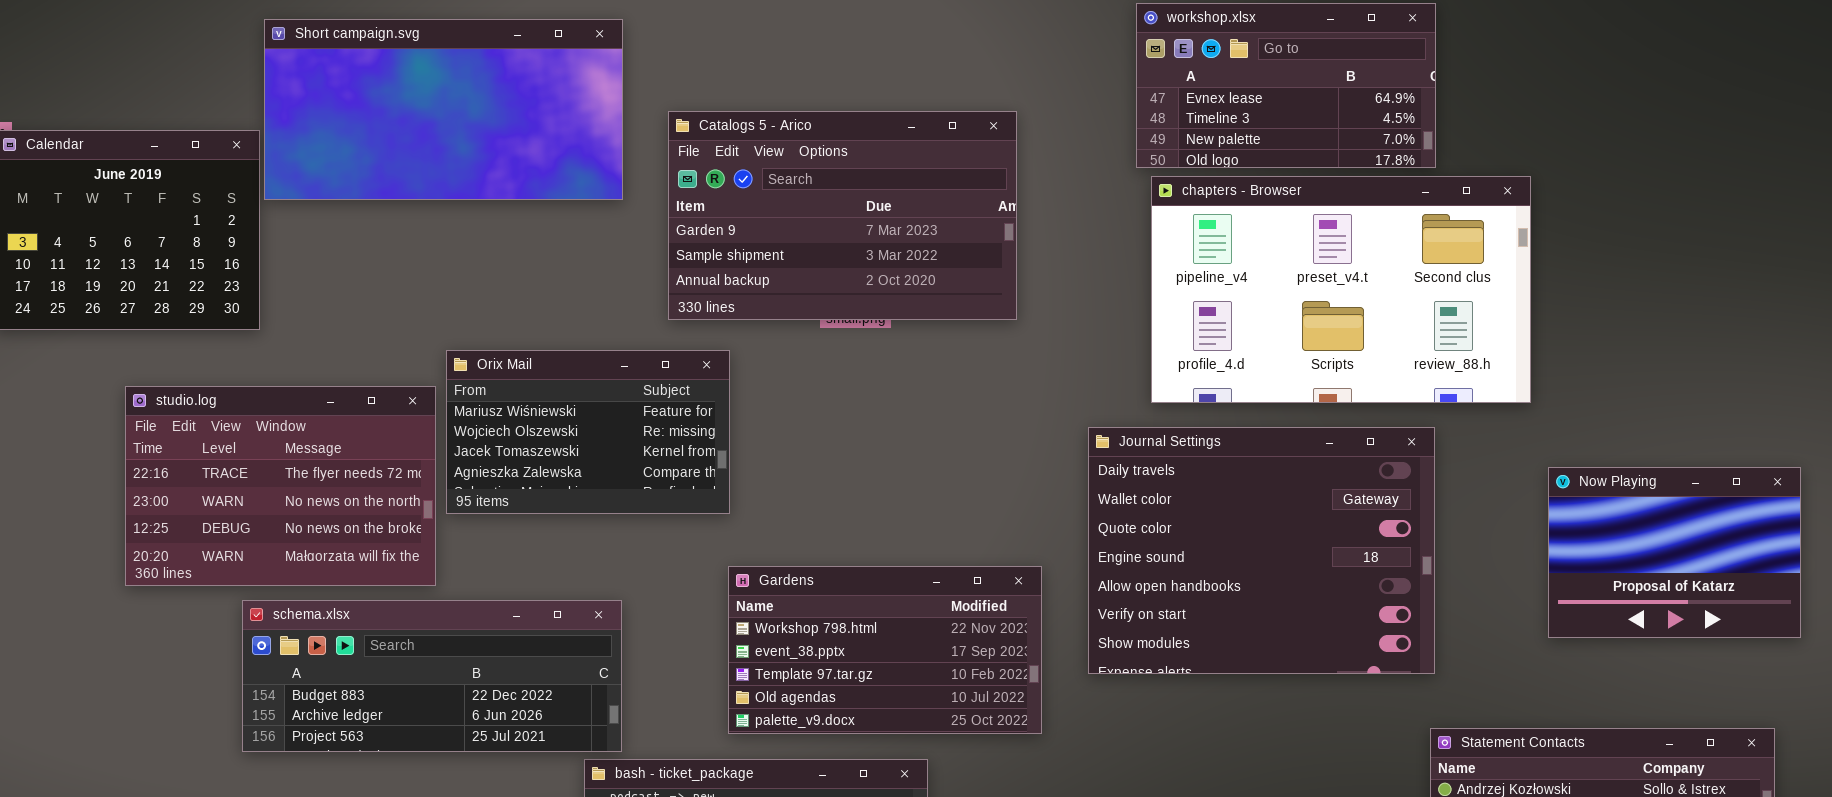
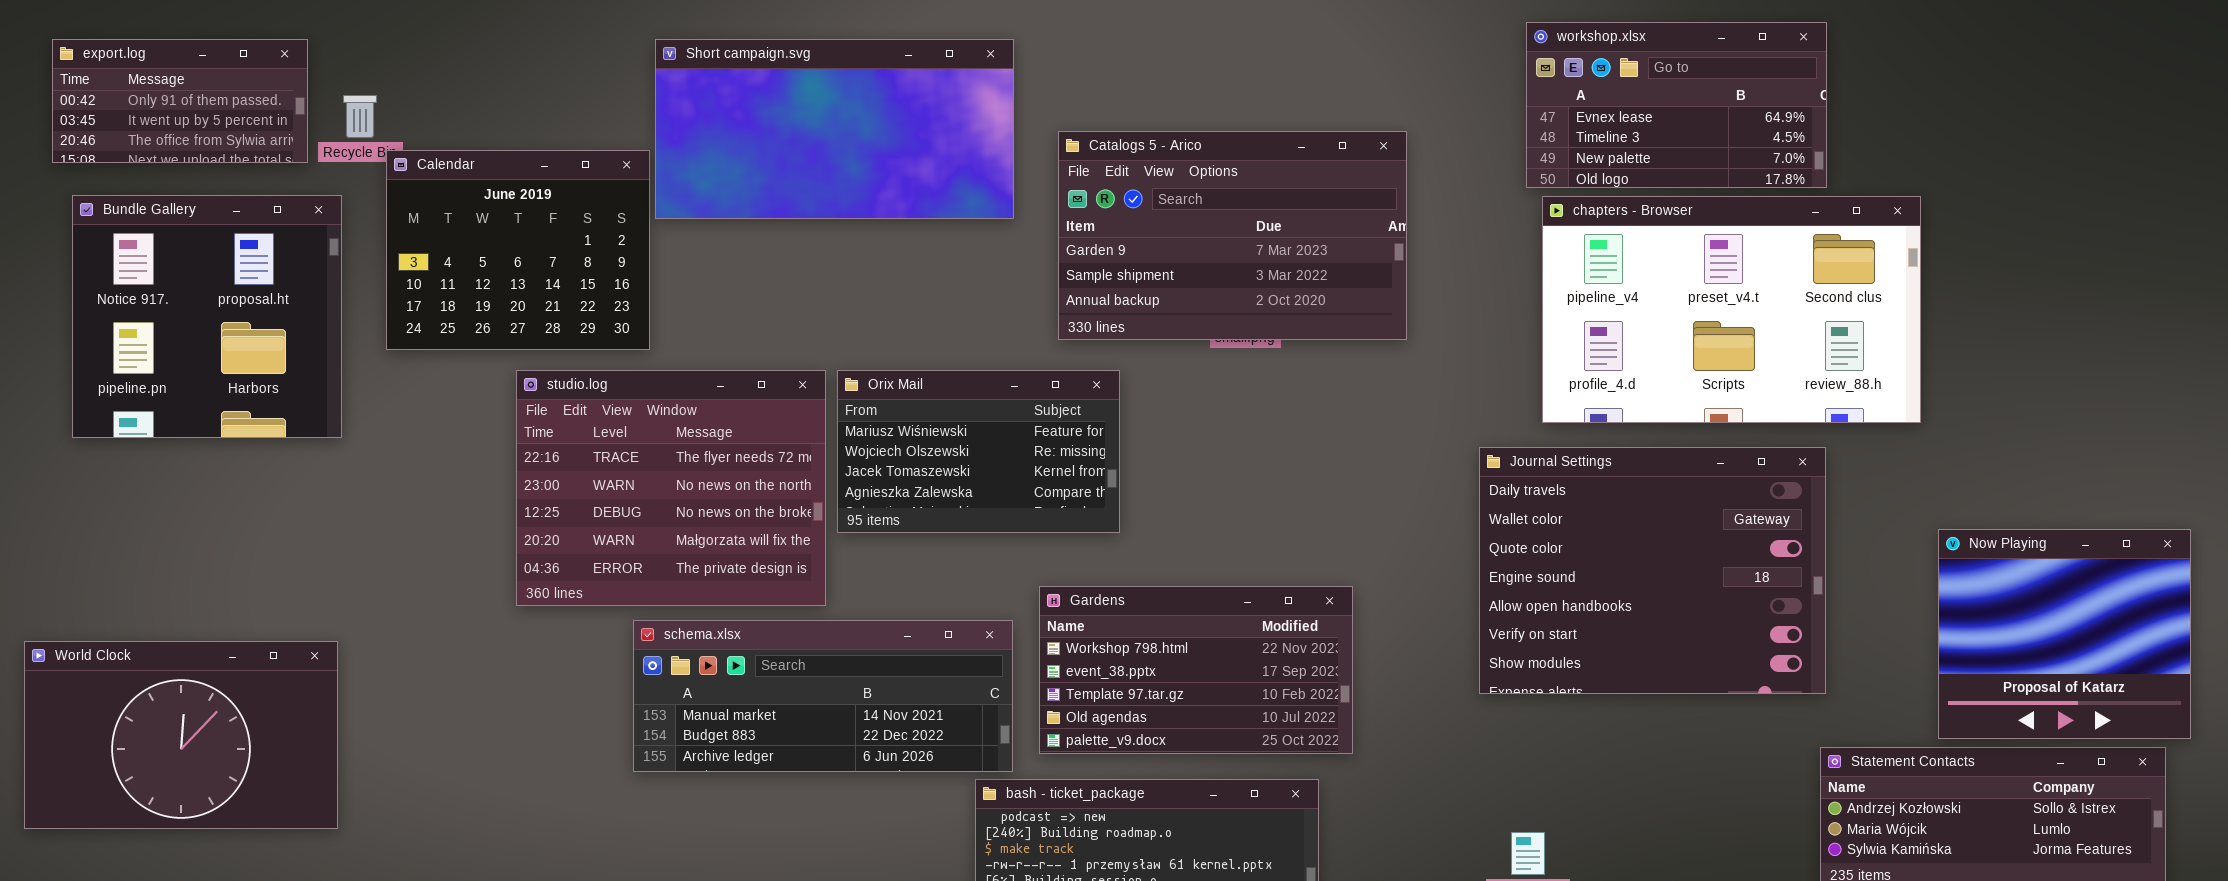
studio.log: [125,386,436,586] -> [516,370,826,606], resized
Now Playing: [1548,467,1801,638] -> [1938,529,2191,739], moved, resized
Gardens: [728,566,1042,734] -> [1039,586,1353,754], moved
schema.xlsx: [242,600,622,752] -> [633,620,1013,772], scrolled up 1 row

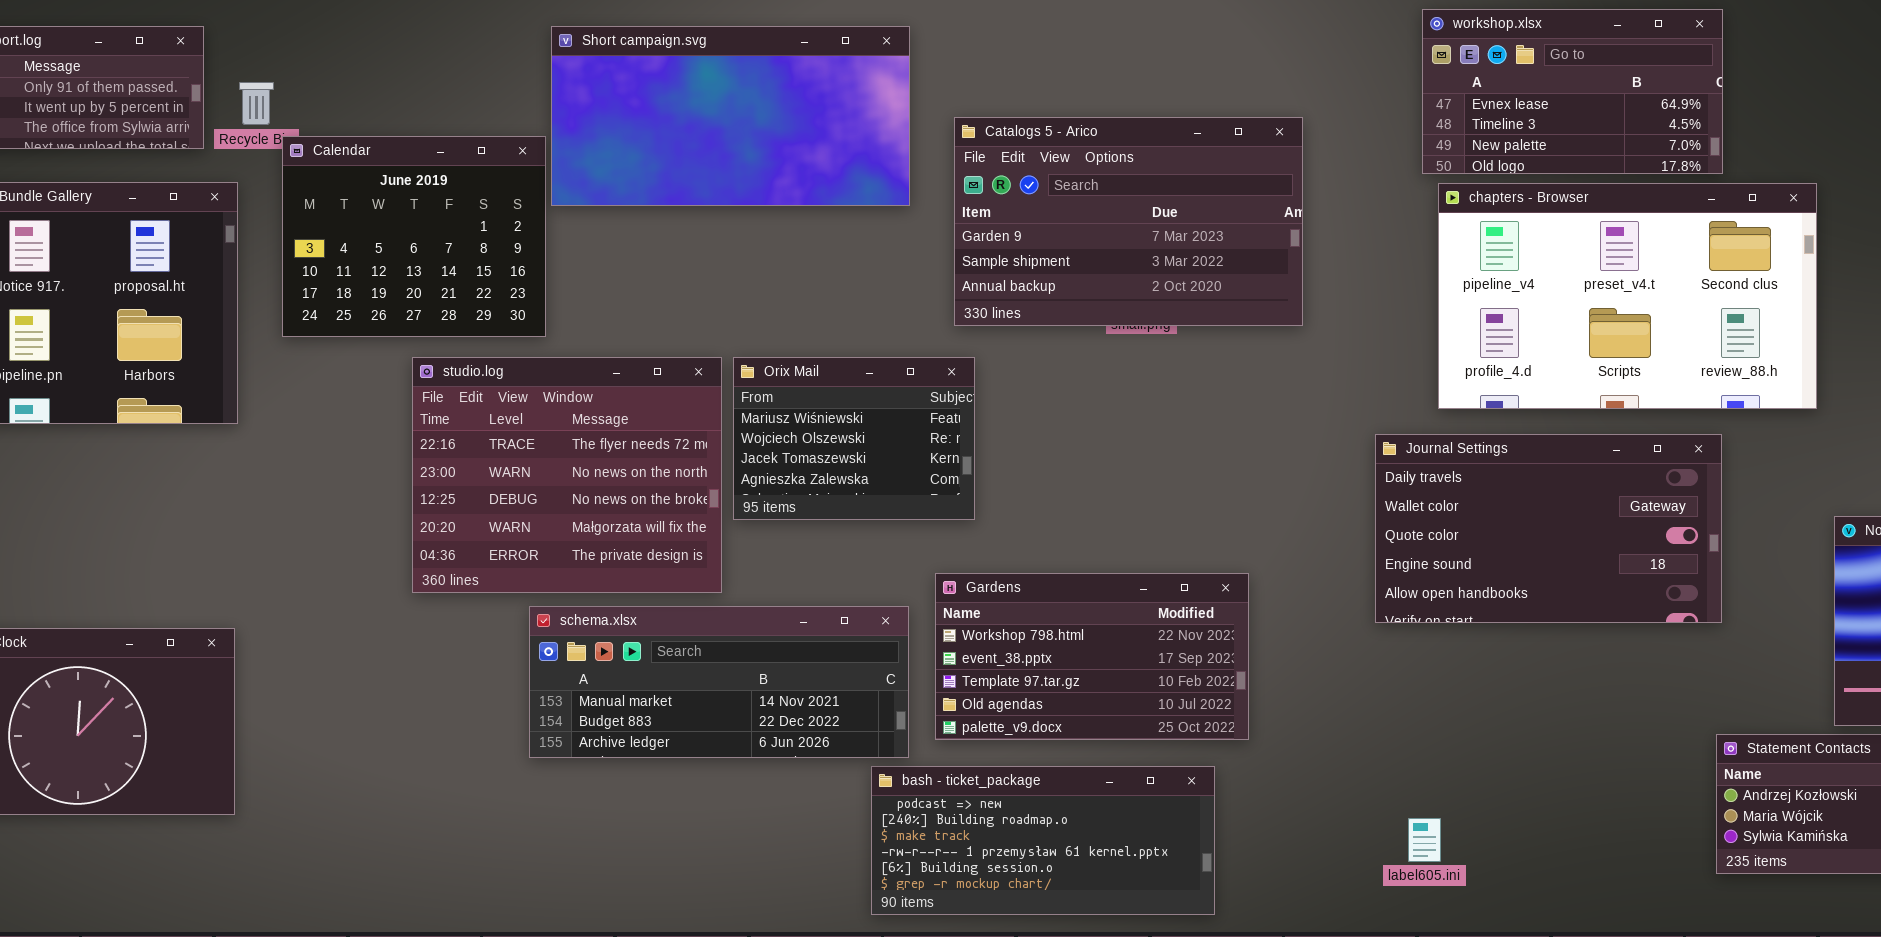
Orix Mail: [837,370,1120,533] -> [733,357,975,520], resized
Journal Settings: [1479,447,1826,694] -> [1375,434,1722,623], resized

